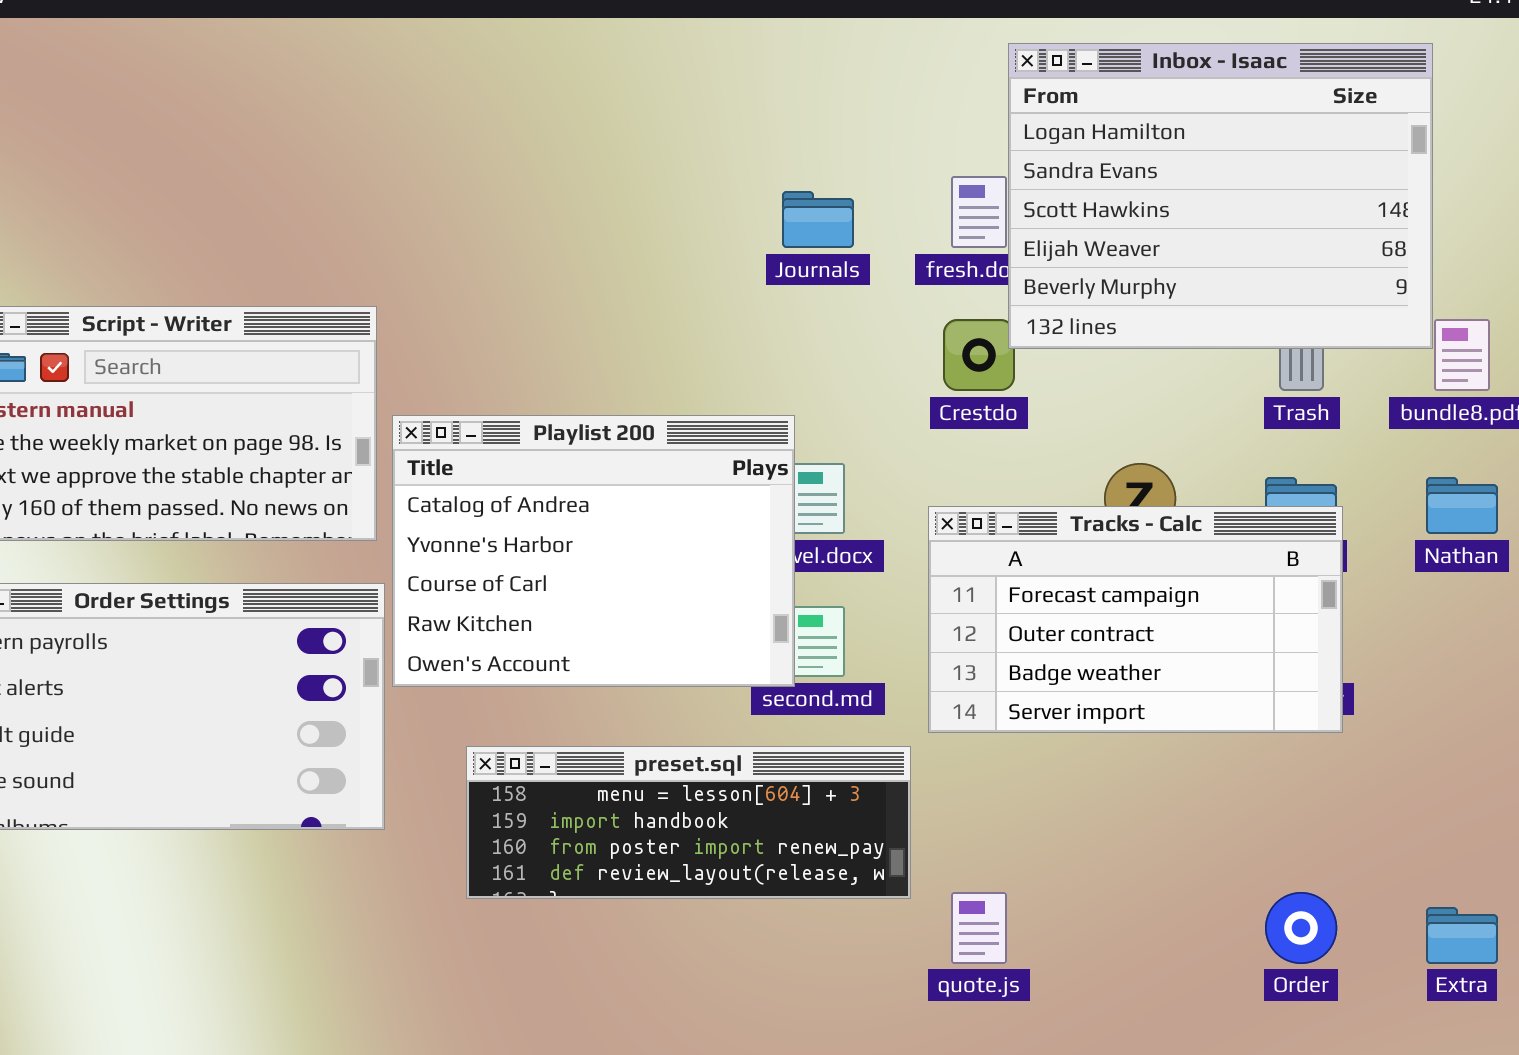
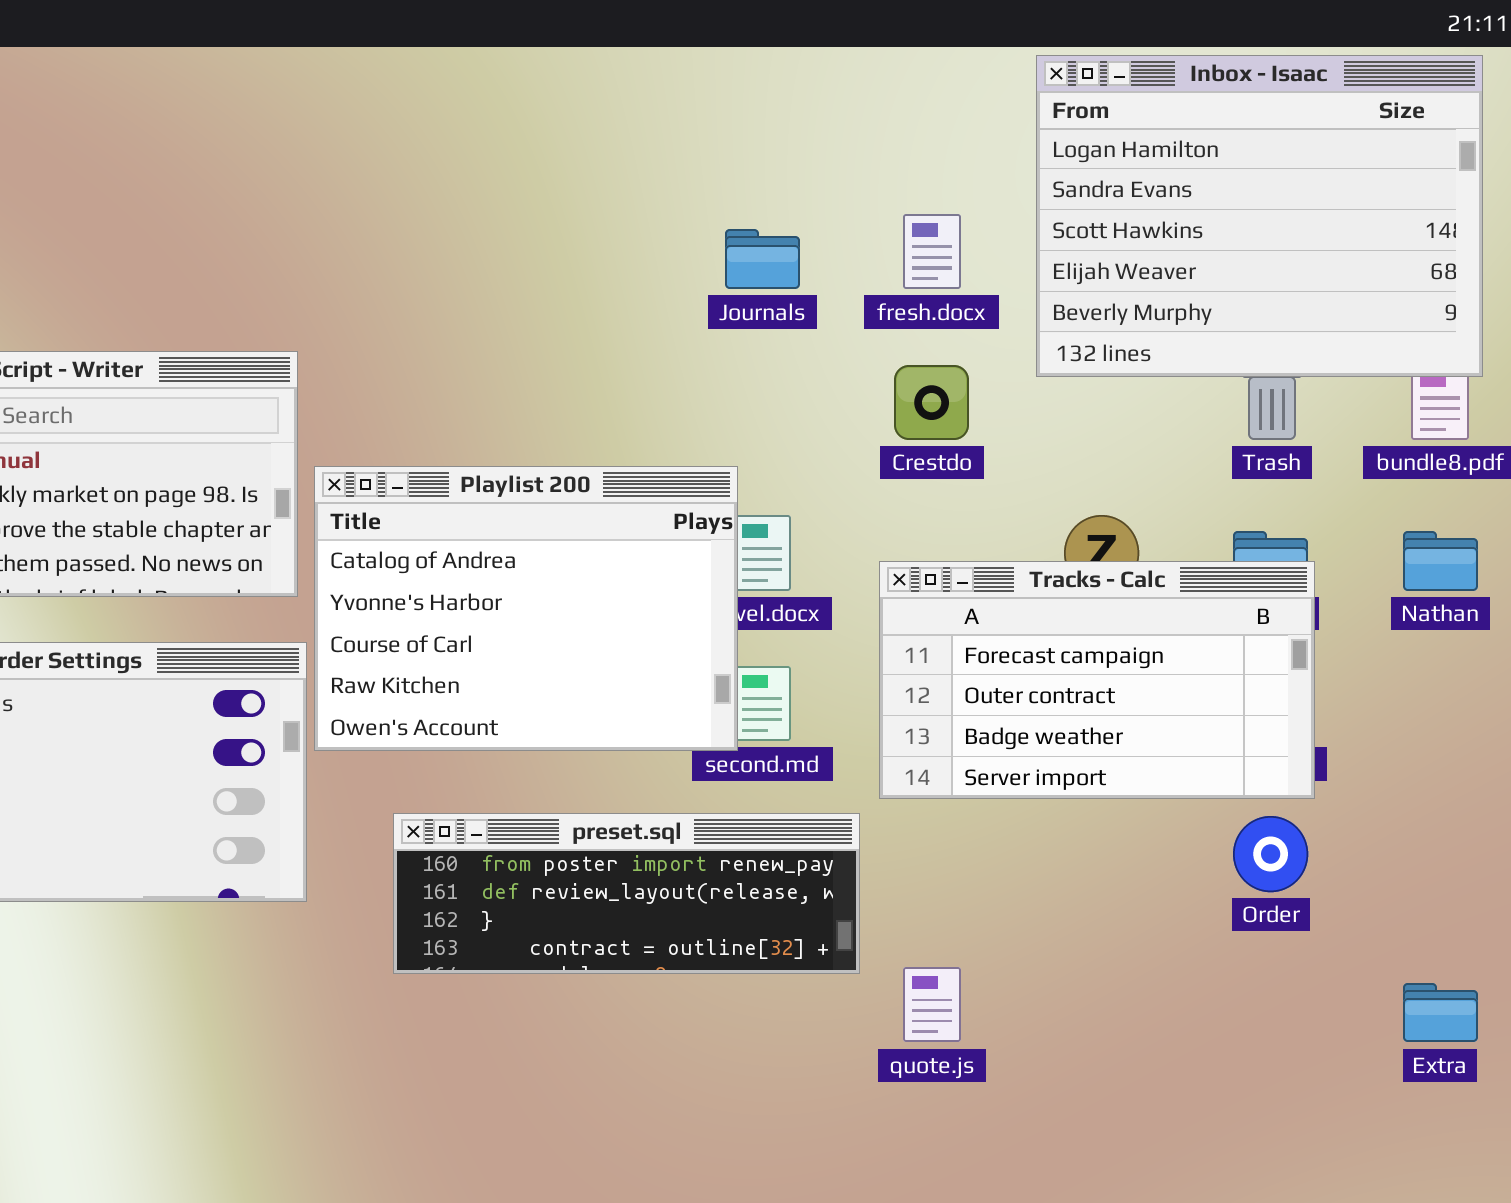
Inbox - Isaac: [1008,43,1433,349] -> [1036,55,1483,377], moved
preset.sql: [466,746,911,899] -> [393,813,860,974], scrolled down 2 rows
Order: [1265,892,1337,964] -> [1233,816,1308,892], moved

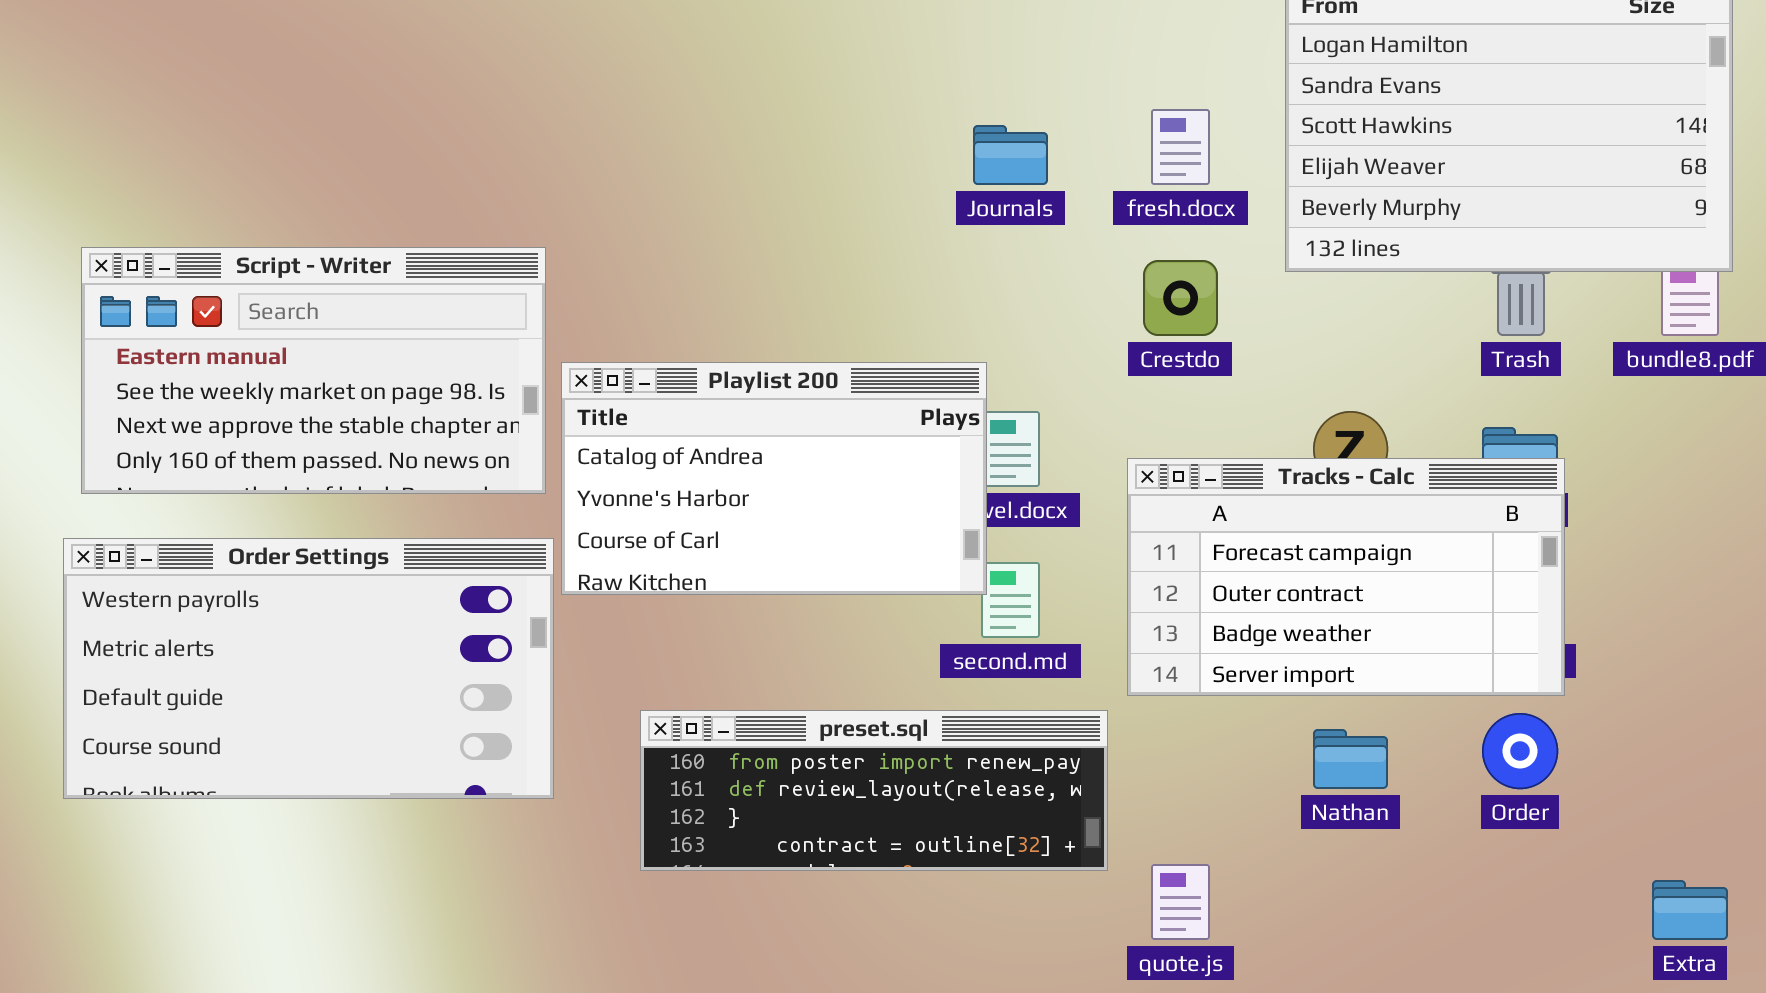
Playlist 200: [314,466,738,751] -> [561,362,987,595], resized
Nathan: [1403,531,1478,591] -> [1313,729,1388,789], moved

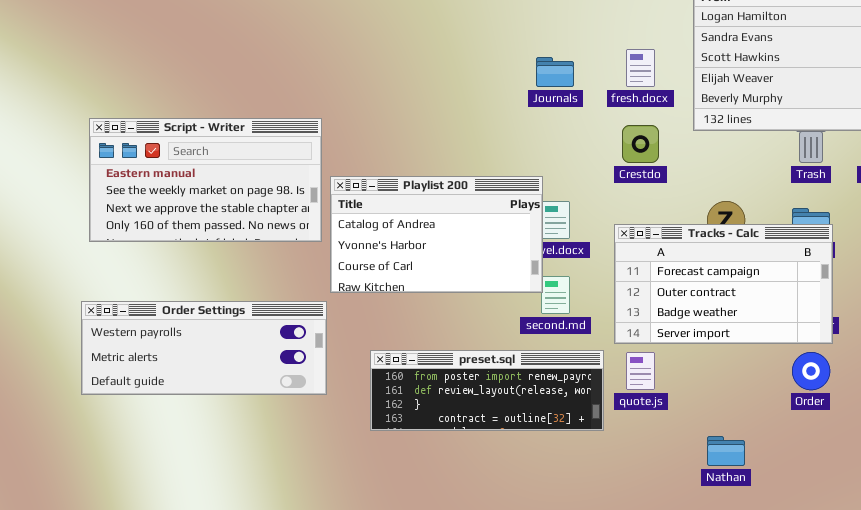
Order Settings: [63,538,554,799] -> [81,301,327,395], resized
Nathan: [1313,729,1388,789] -> [707,436,745,466], moved
quote.js: [1151,864,1210,940] -> [626,352,655,390], moved

